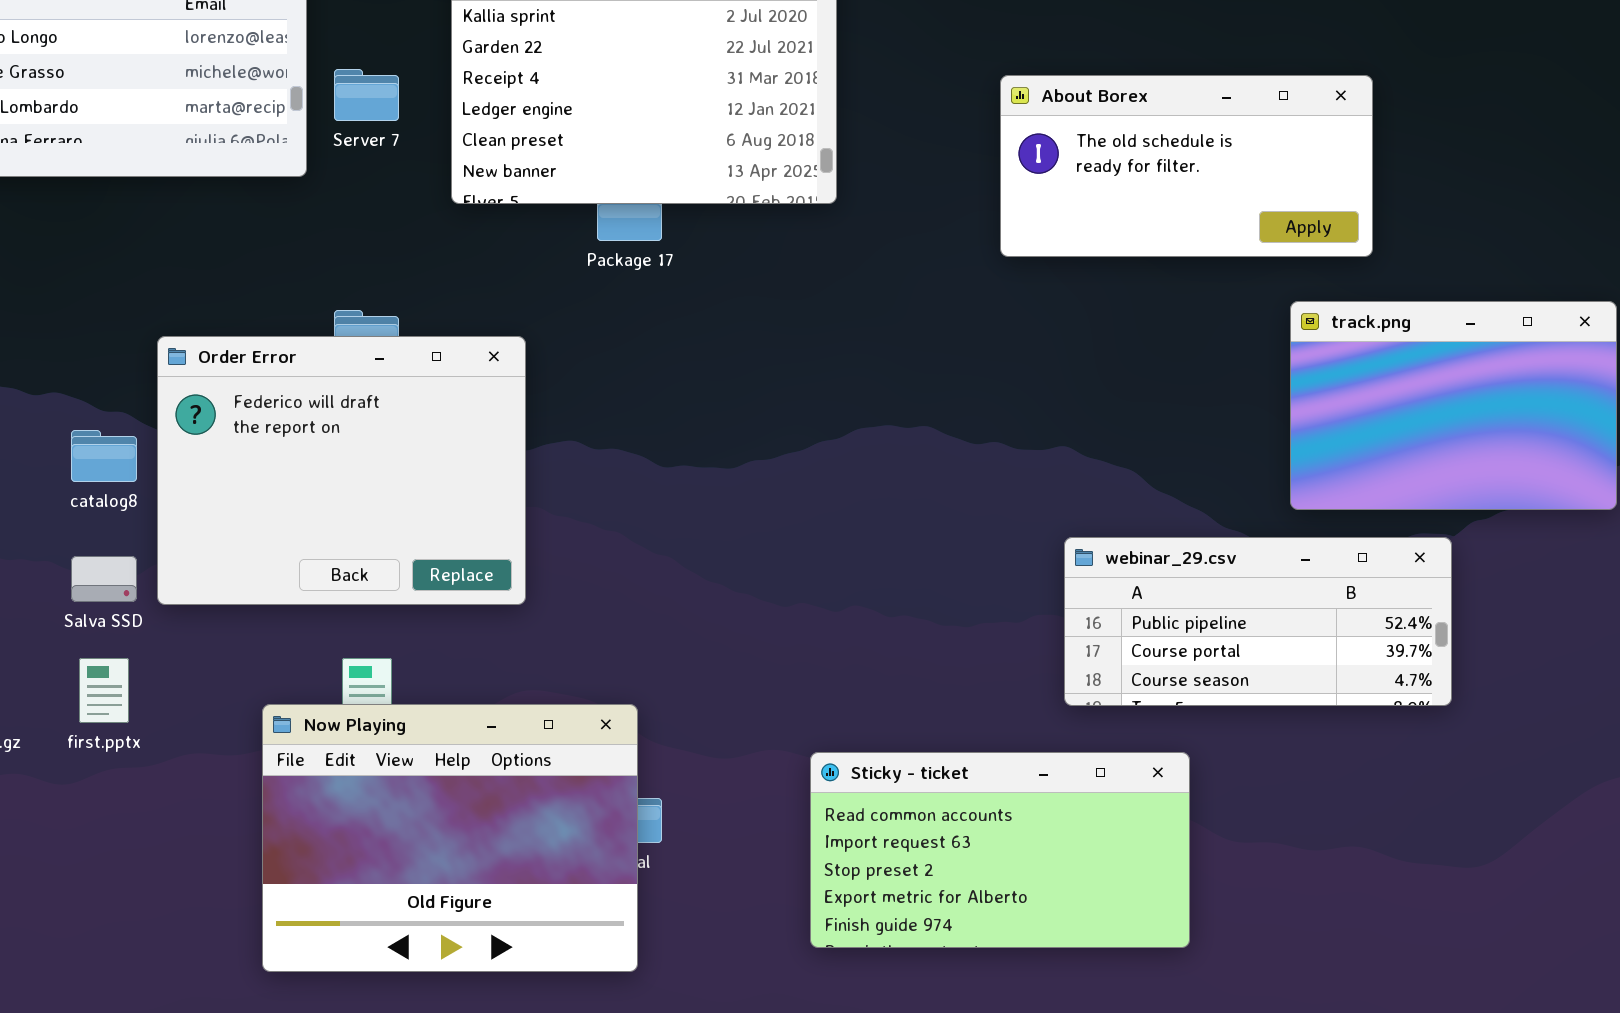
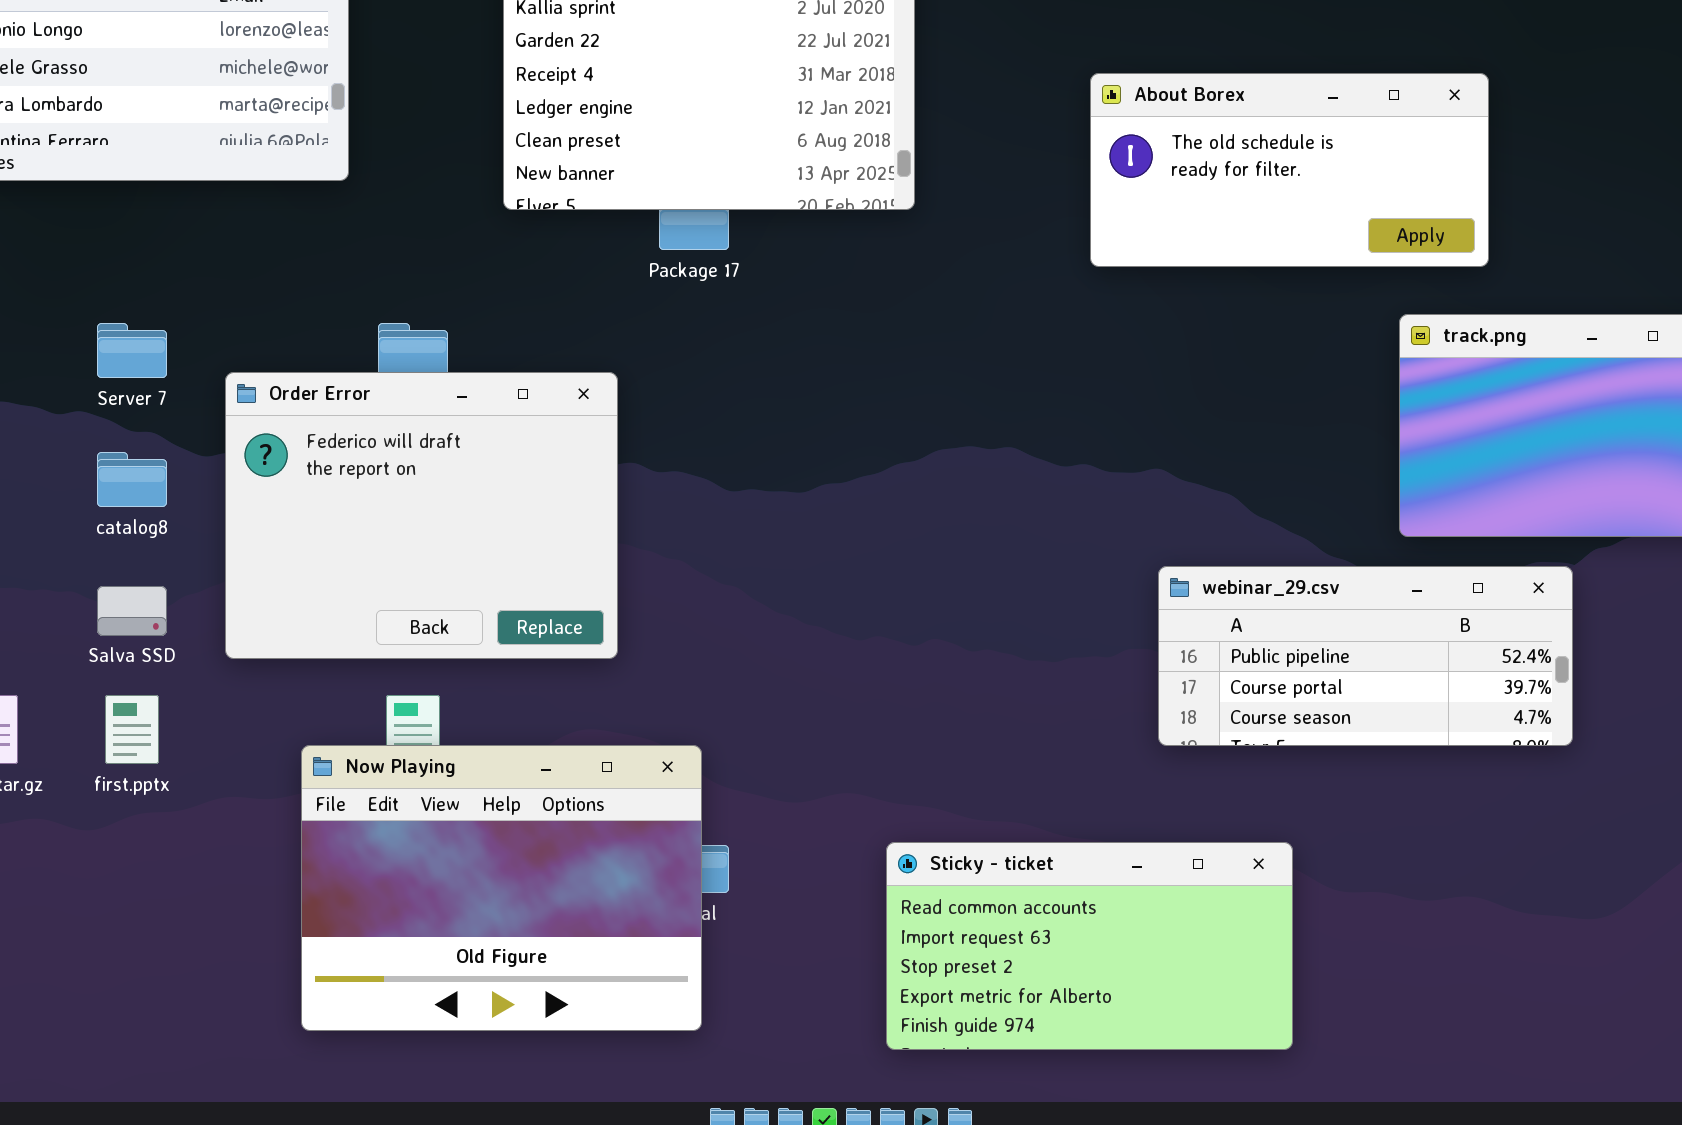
Server 7: [334,69,399,121] -> [97,323,167,378], moved
Order Error: [157,336,526,605] -> [225,372,618,659], moved
Sticky - ticket: [810,752,1190,948] -> [886,842,1293,1050], moved

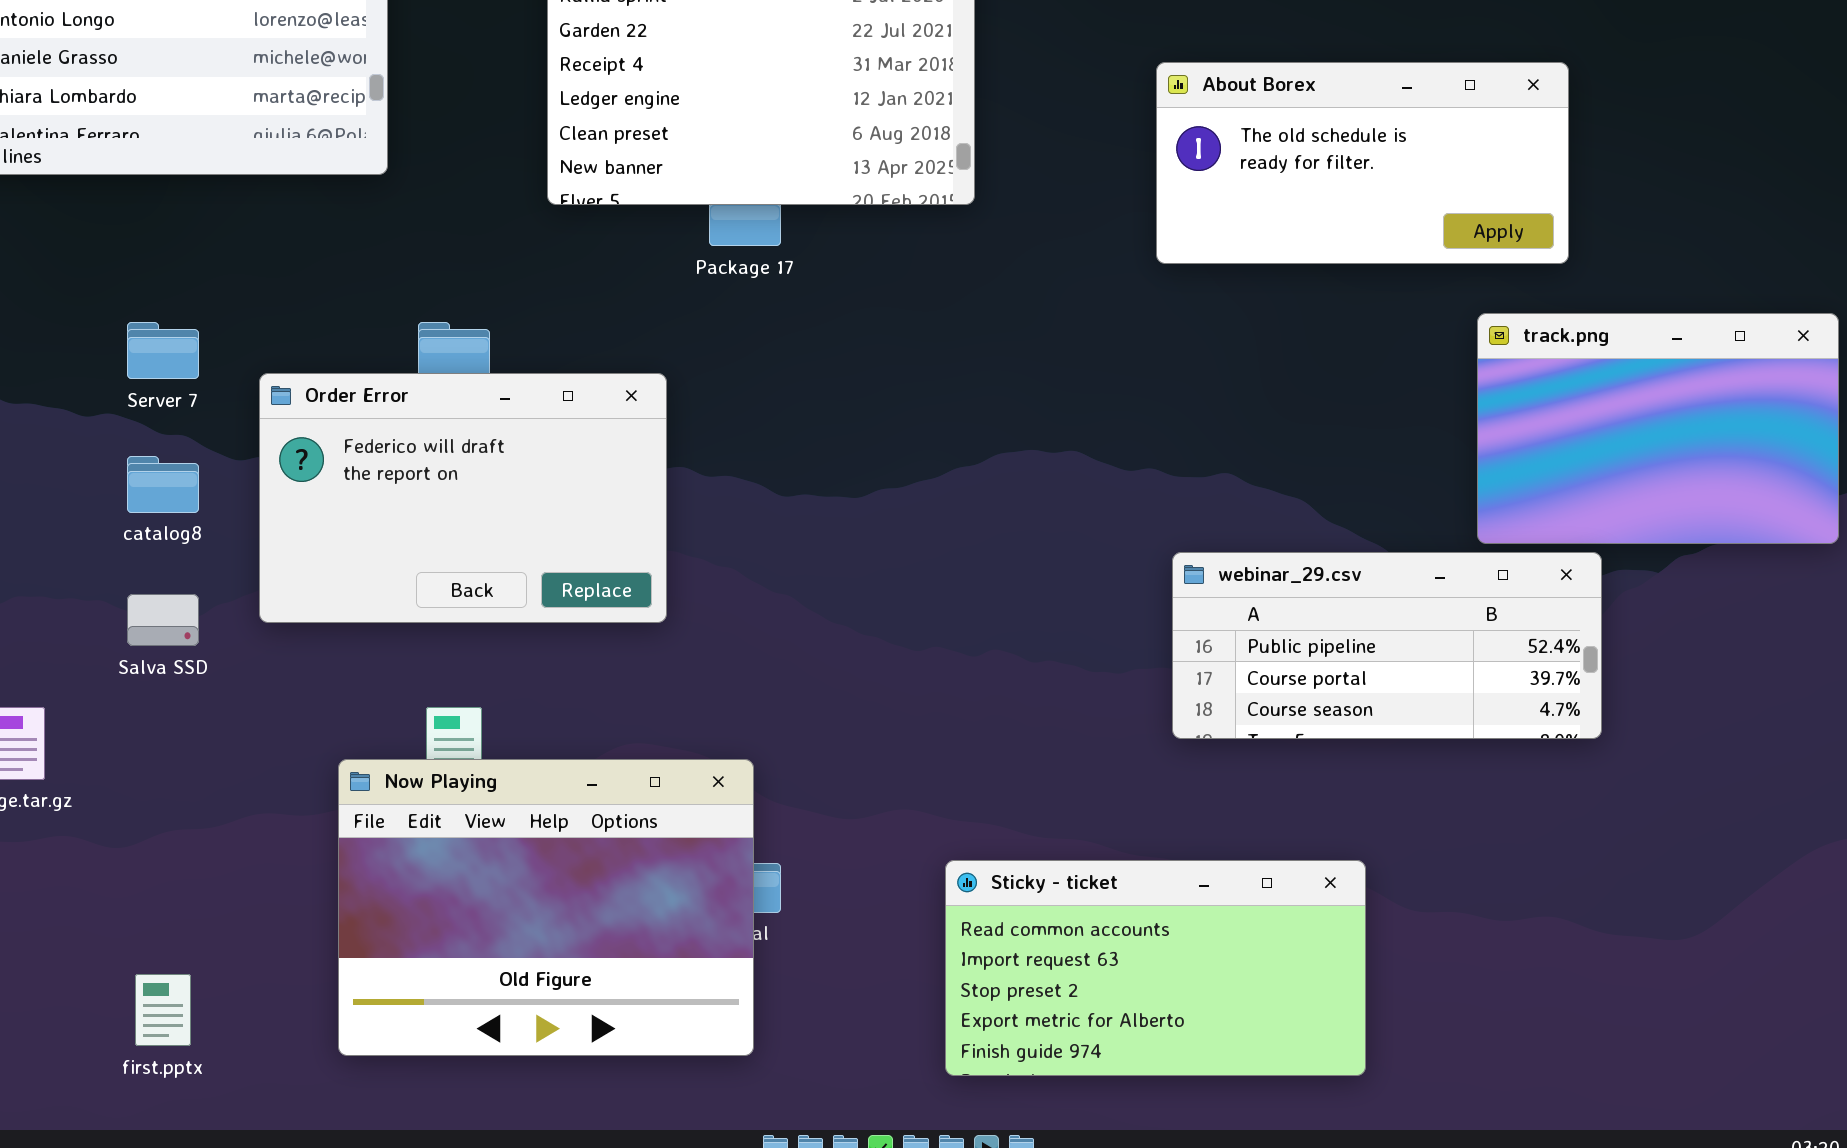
Order Error: [225,372,618,659] -> [259,373,667,623], resized
webinar_29.csv: [1158,566,1573,746] -> [1172,552,1602,739], moved
first.pptx: [105,695,159,764] -> [135,974,191,1046], moved

